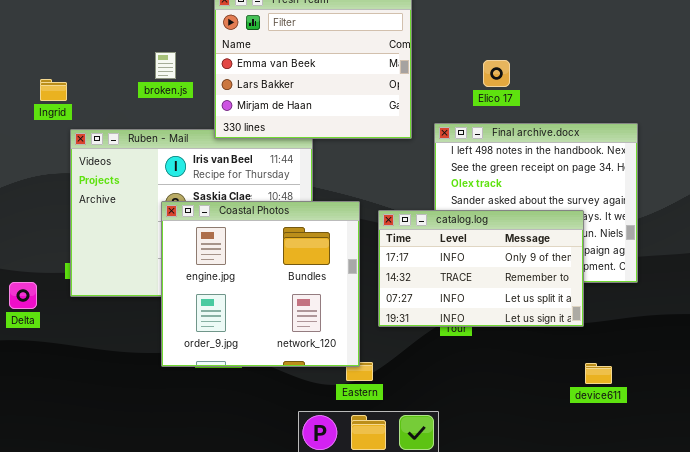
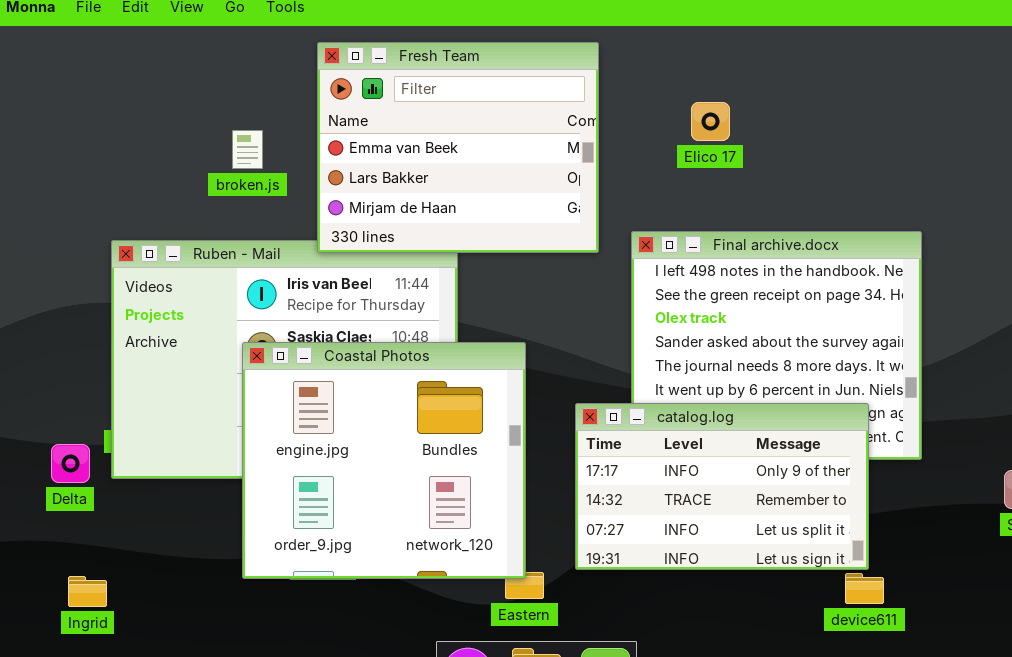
Elico 17: [483,60,510,87] -> [691,102,730,141], moved
Ingrid: [40,79,67,101] -> [68,576,107,607], moved
catalog.log: [378,210,584,327] -> [575,403,869,570], moved
Delta: [9,282,37,309] -> [51,444,90,483], moved

